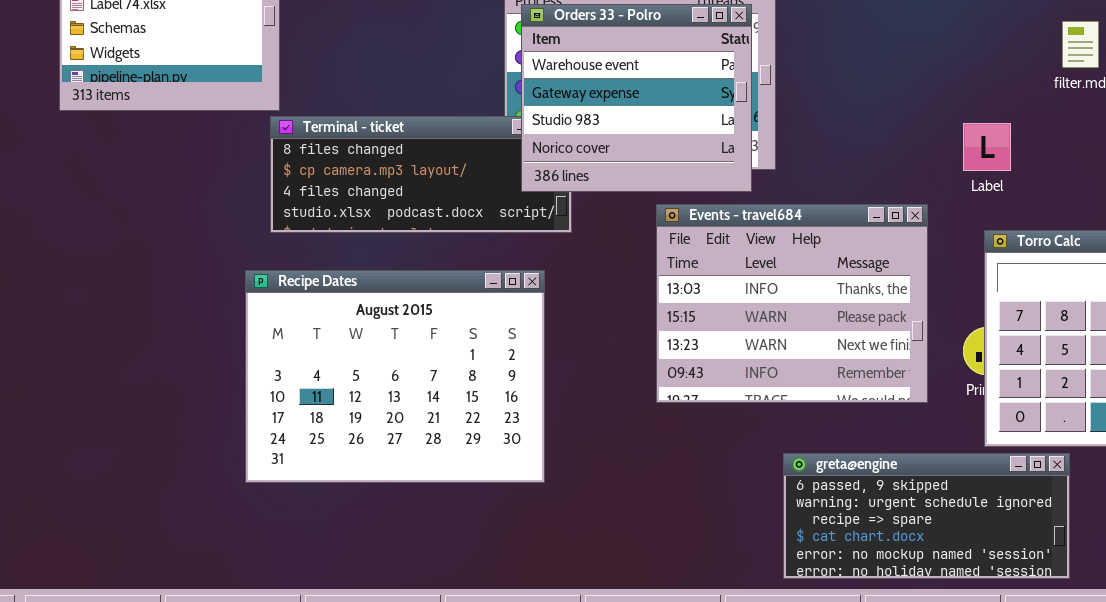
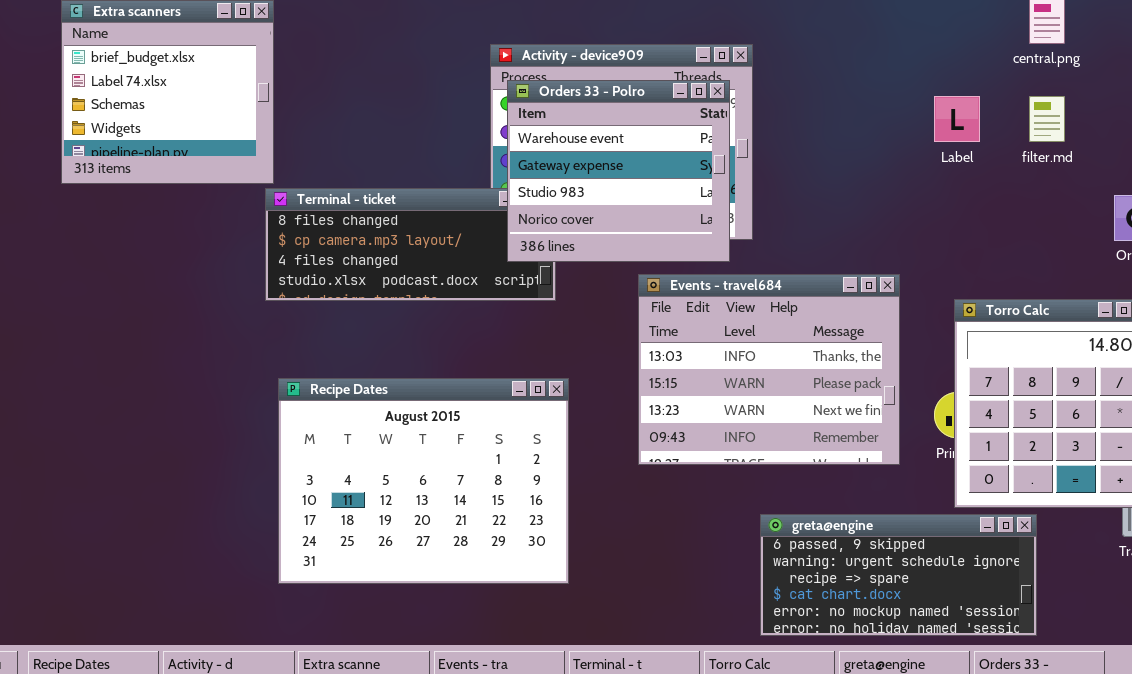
Label: [963,123,1011,171] -> [934,96,980,142], moved
Recipe Dates: [245,270,545,483] -> [278,378,569,584], moved

